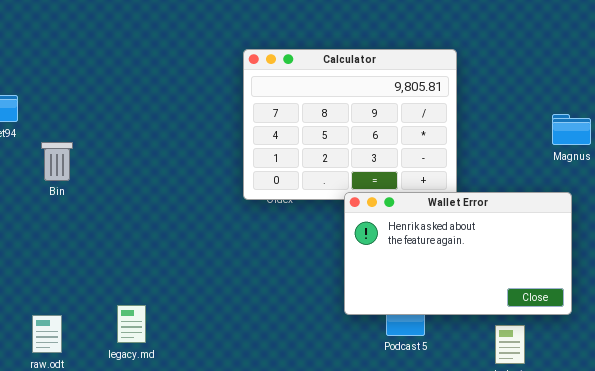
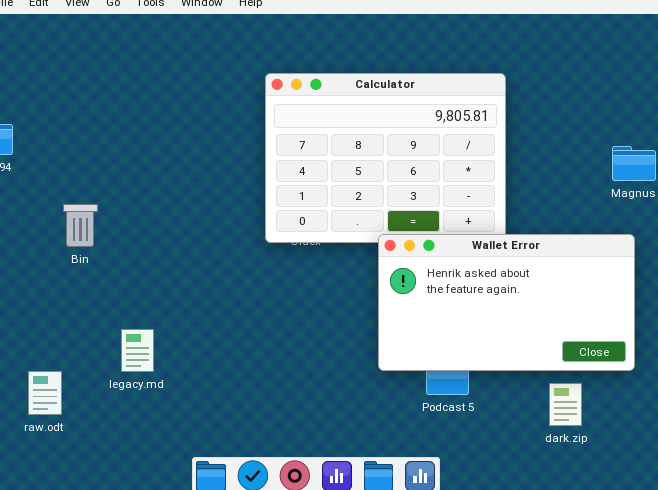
Bin: [41,142,73,181] -> [63,204,98,247], moved
legacy.md: [117,305,146,343] -> [121,329,154,372], moved

